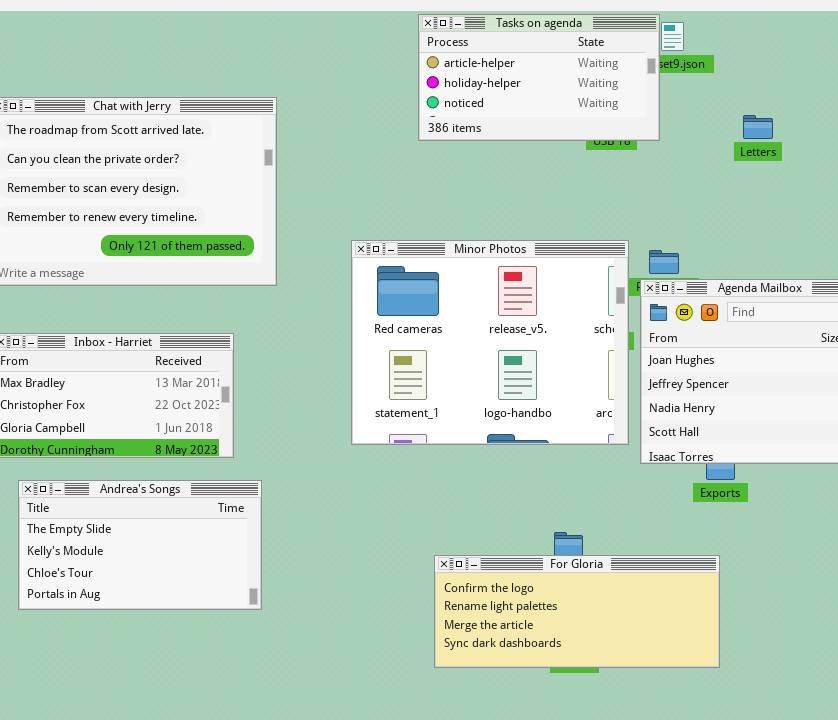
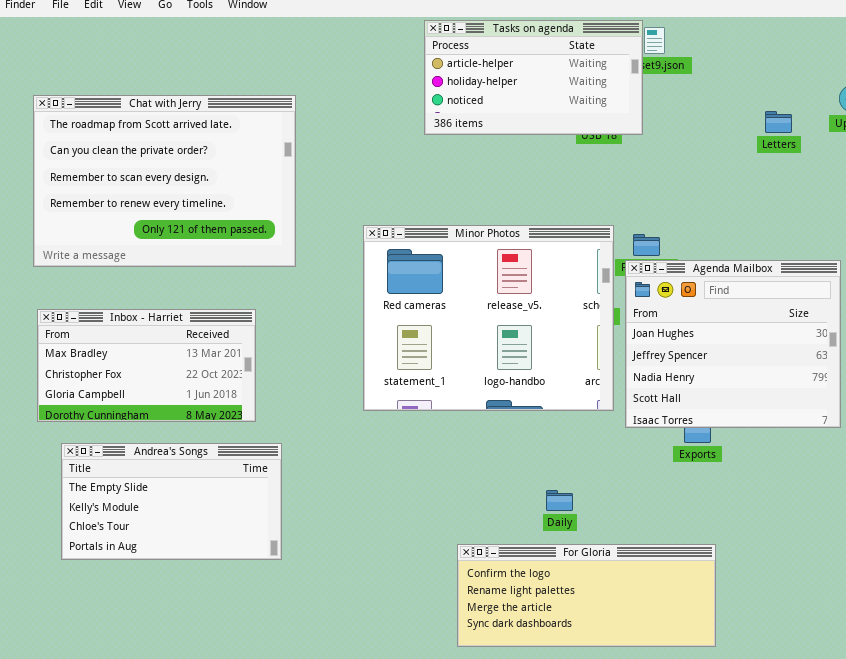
Letters: [743,115,773,139] -> [765,111,792,133], moved
For Gloria: [434,555,720,668] -> [457,544,716,647], moved

